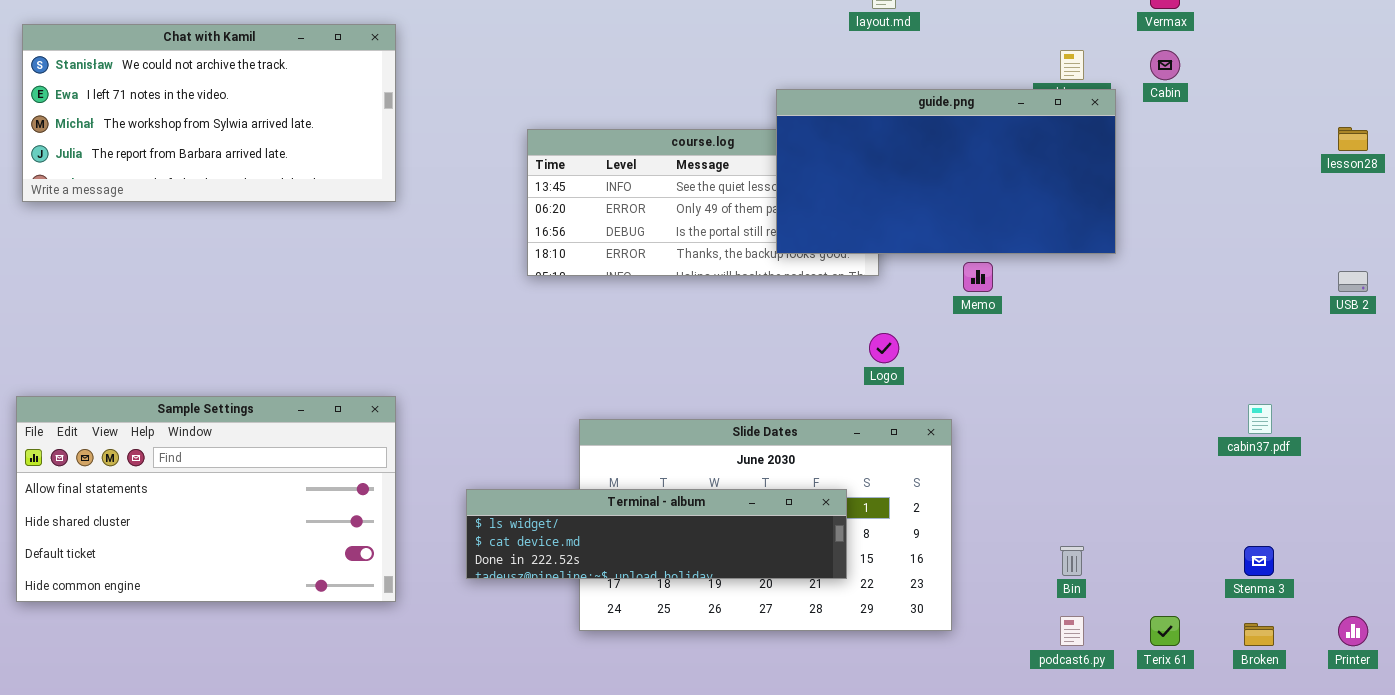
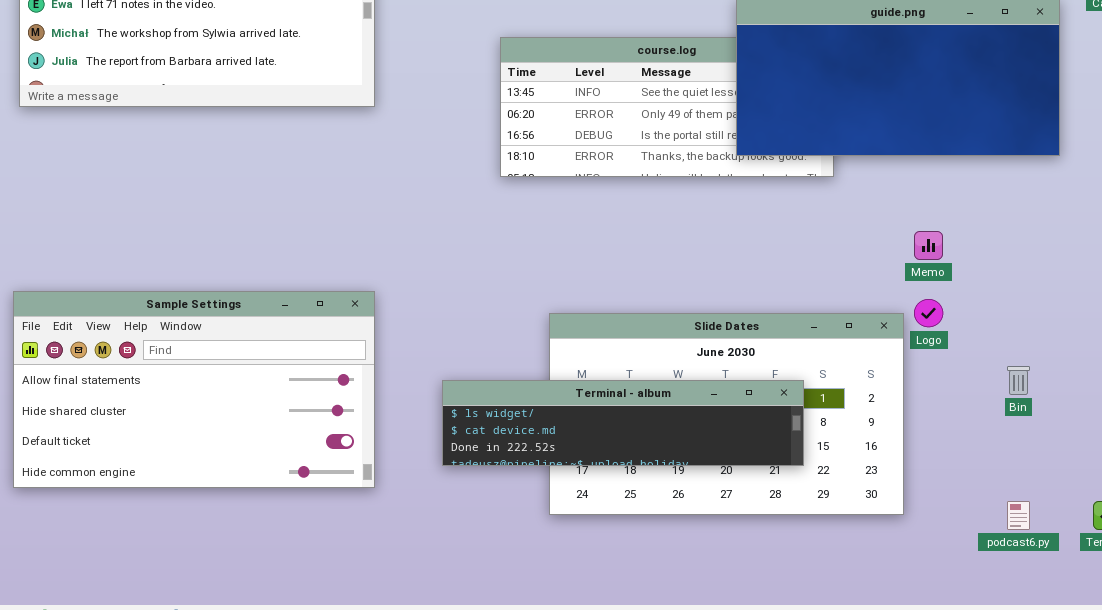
Memo: [963,262,993,292] -> [914,231,943,260], moved
Logo: [869,333,899,363] -> [914,299,943,327], moved
Bin: [1060,546,1084,576] -> [1007,366,1030,395], moved

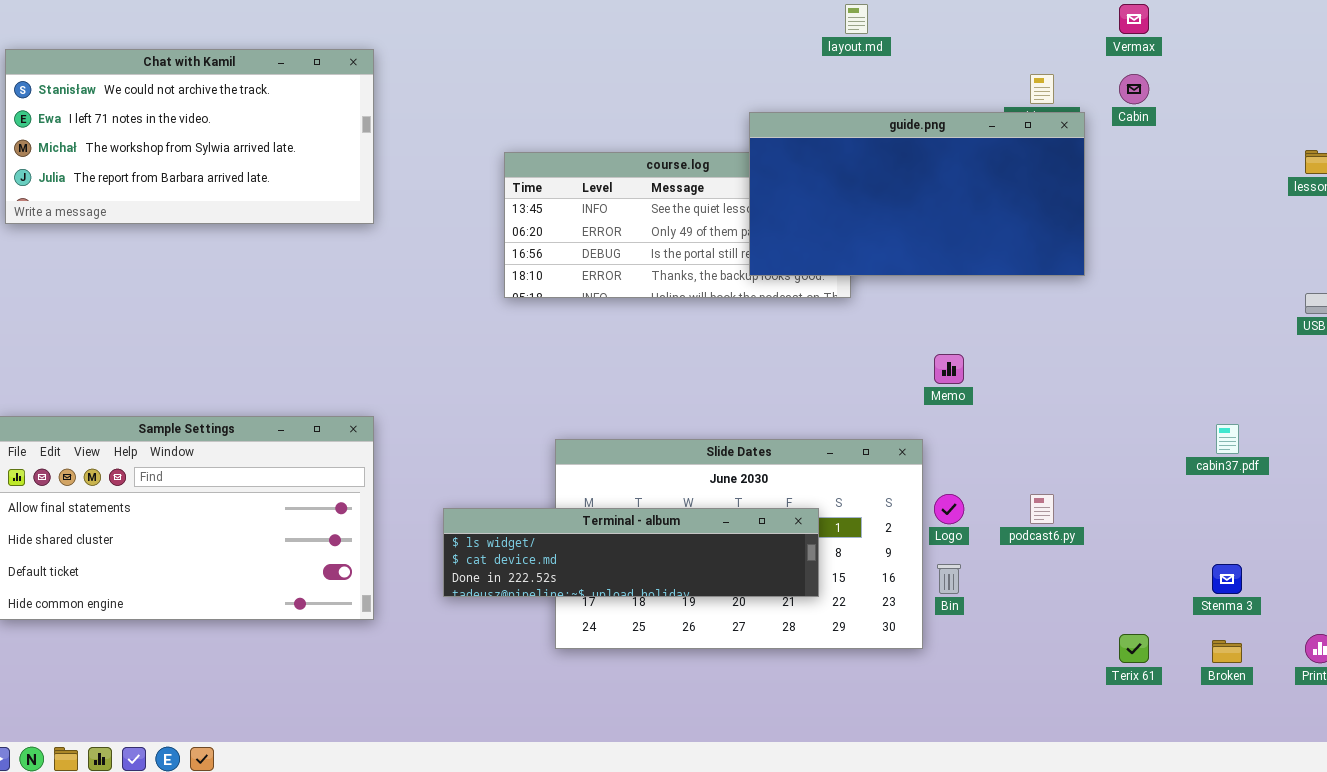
Logo: [914,299,943,327] -> [934,494,964,524], moved
Bin: [1007,366,1030,395] -> [937,564,961,594], moved
podcast6.py: [1007,501,1030,530] -> [1030,494,1054,524], moved

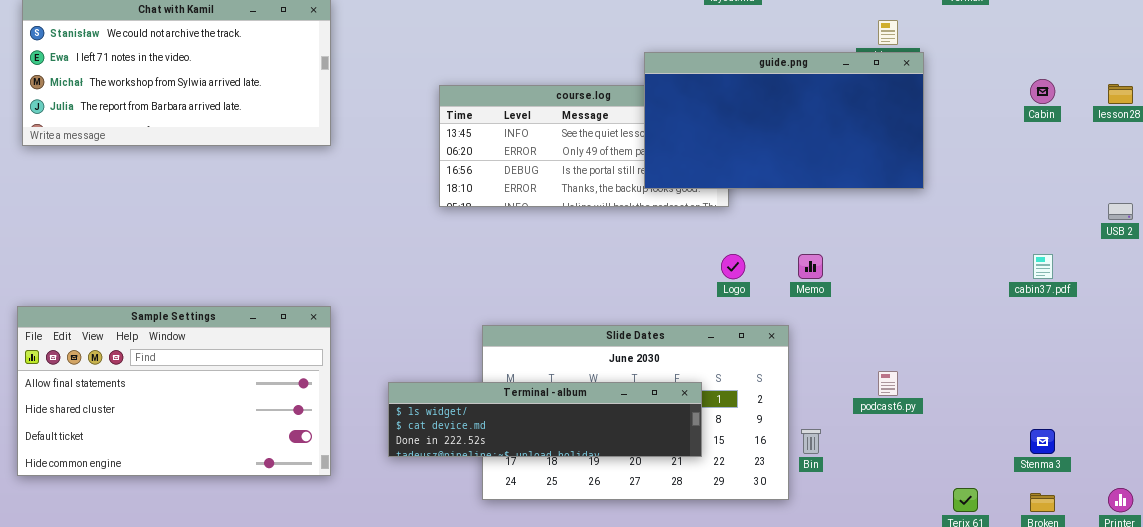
Cabin: [1119,74,1149,104] -> [1030,79,1055,104], moved
cabin37.pdf: [1216,424,1239,454] -> [1033,254,1053,279], moved
Logo: [934,494,964,524] -> [721,254,745,279], moved

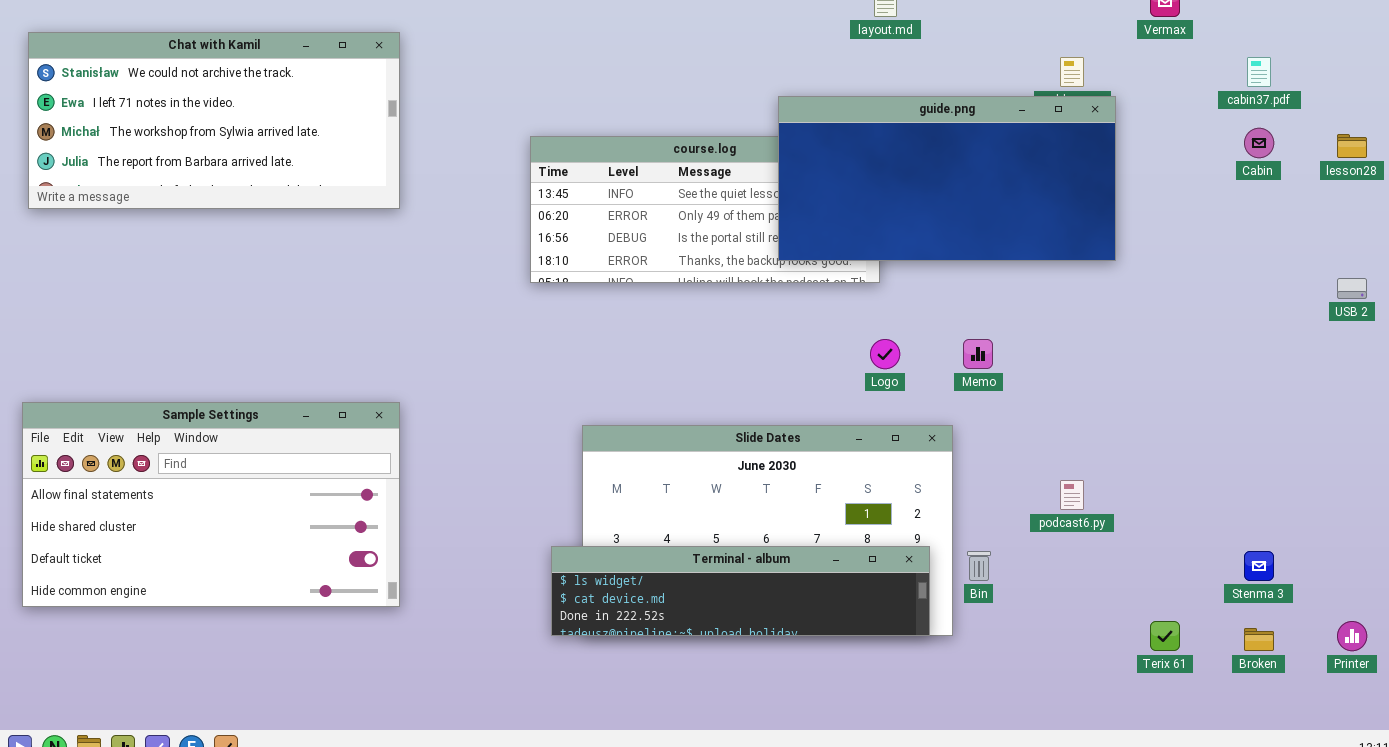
cabin37.pdf: [1033,254,1053,279] -> [1247,57,1271,87], moved
Terminal - album: [388,382,702,457] -> [551,546,930,636], moved

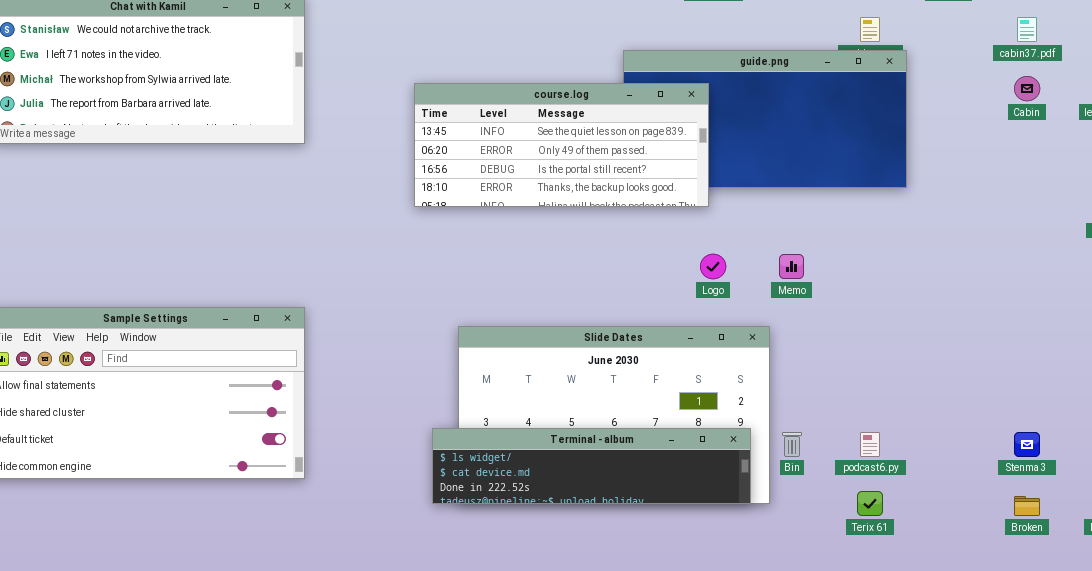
course.log: [530,136,880,283] -> [414,83,709,207], raised
podcast6.py: [1060,480,1084,510] -> [860,432,880,457], moved
Terix 61: [1150,621,1180,651] -> [857,491,883,516], moved

